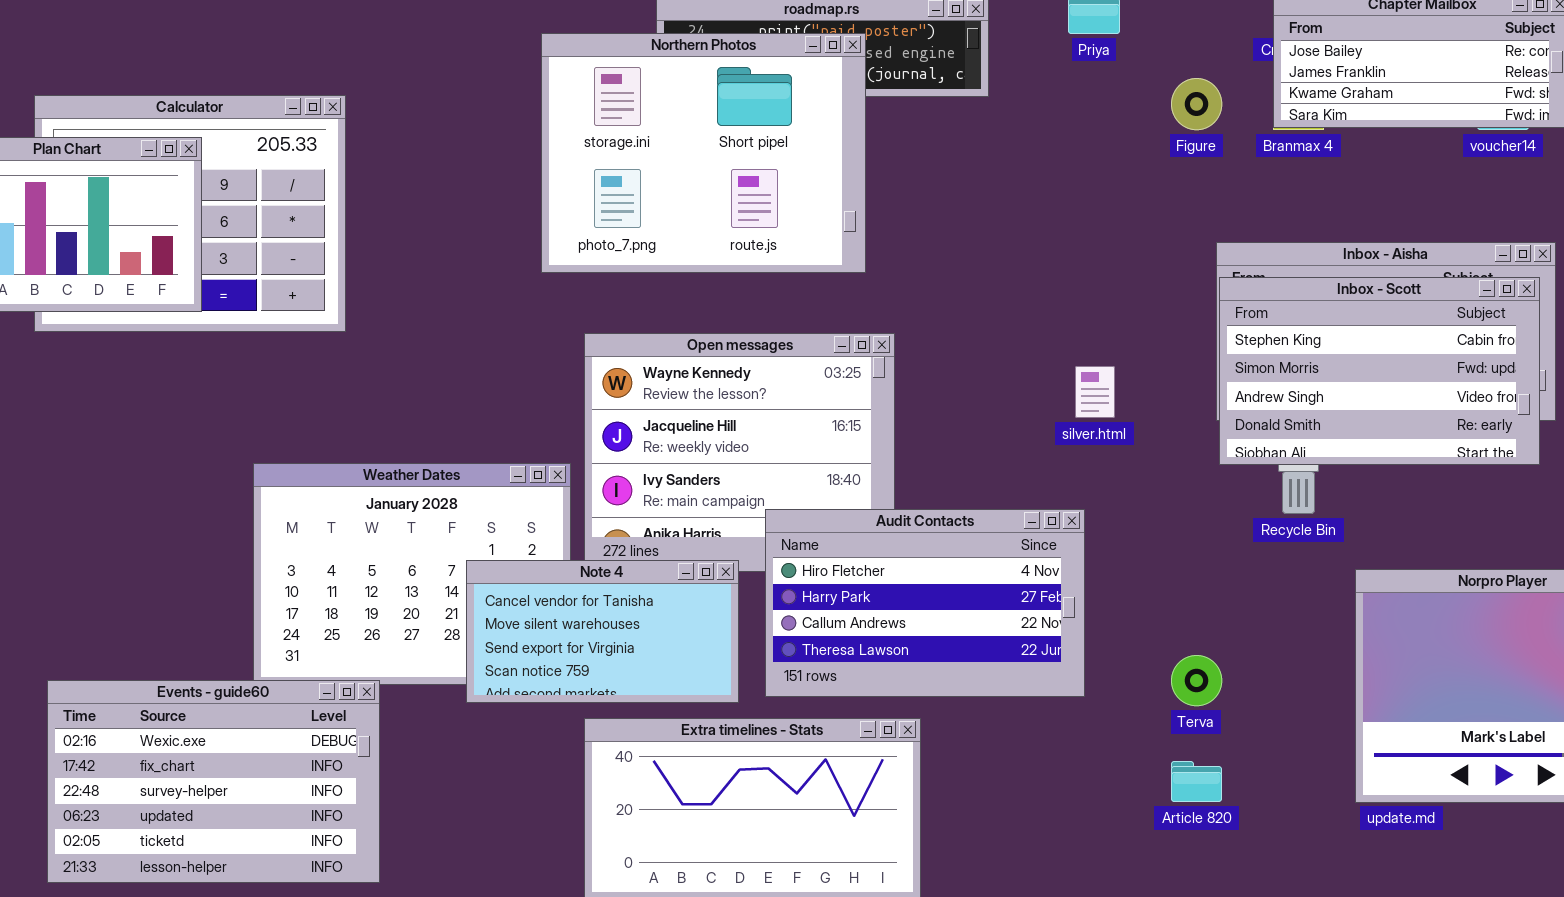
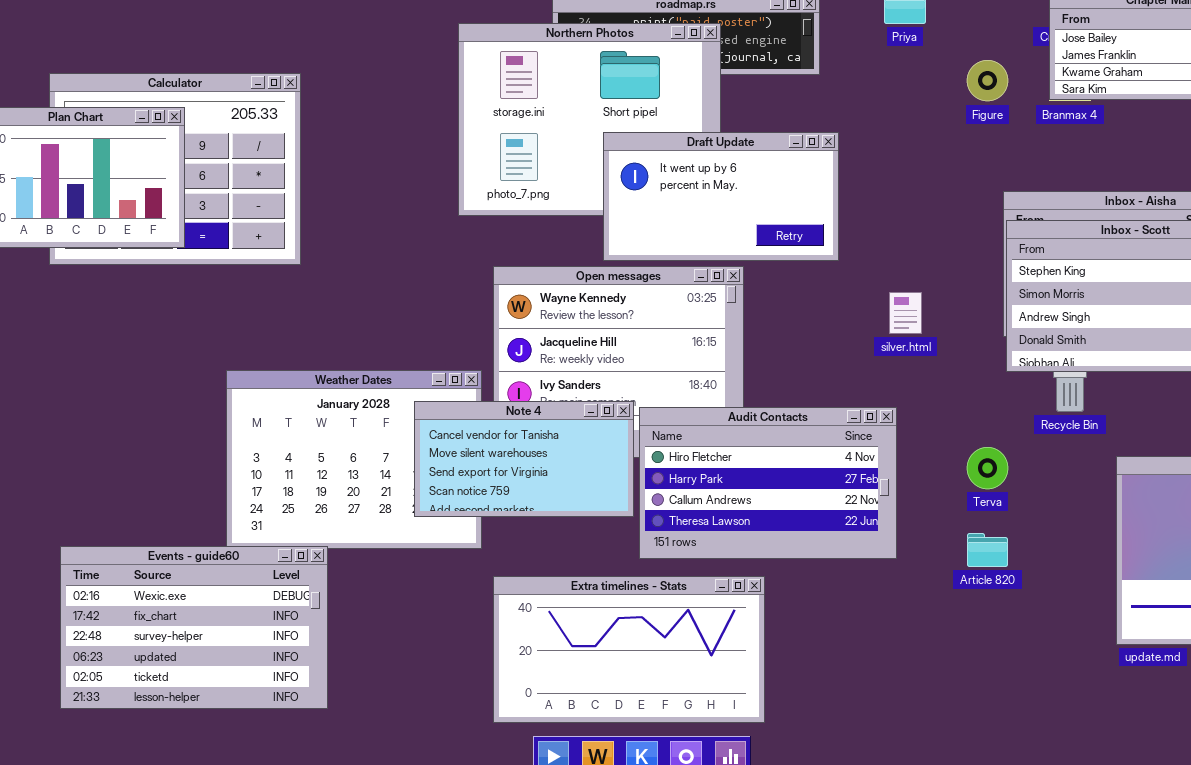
Draft Update: none -> [603,132,839,261], opened
Note 4: [466,560,739,703] -> [414,401,634,517], moved
Terva: [1171,655,1222,706] -> [967,447,1008,489], moved
Article 820: [1171,761,1222,802] -> [967,533,1008,567], moved

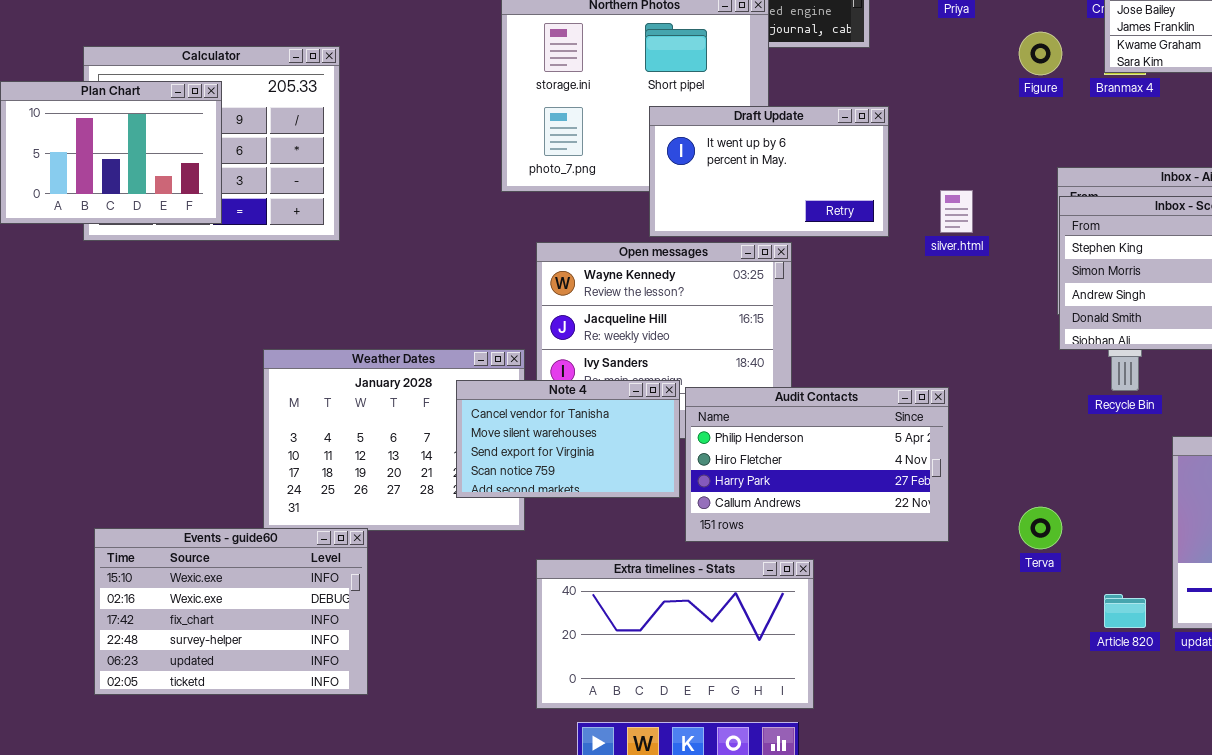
silver.html: [889,292,922,334] -> [940,190,973,233], moved
Audit Contacts: [639,407,897,559] -> [685,387,949,542], scrolled up 1 row
Terva: [967,447,1008,489] -> [1019,507,1062,549], moved
Article 820: [967,533,1008,567] -> [1104,594,1146,628], moved
Events - guide60: [60,546,328,709] -> [94,528,368,695], scrolled up 1 row

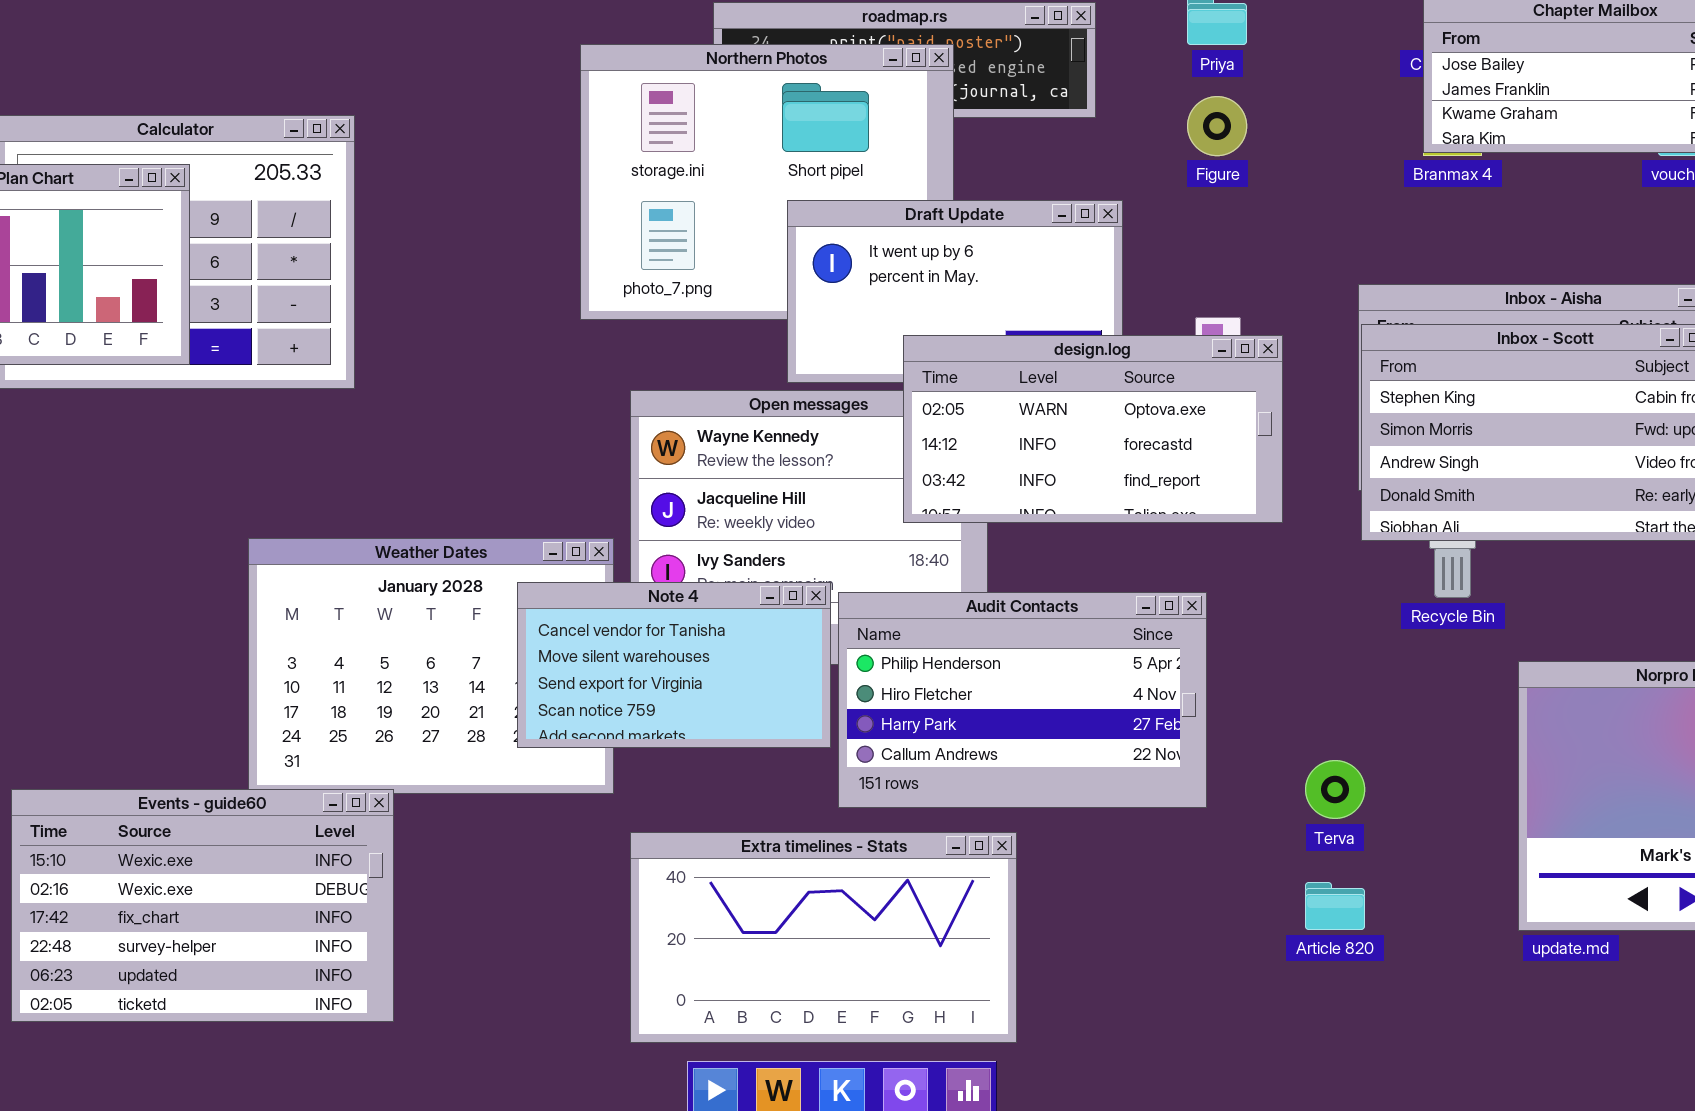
Figure: [1019,32,1062,75] -> [1187,96,1247,156], moved
design.log: none -> [903,335,1283,523], opened
Article 820: [1104,594,1146,628] -> [1305,882,1365,930], moved

